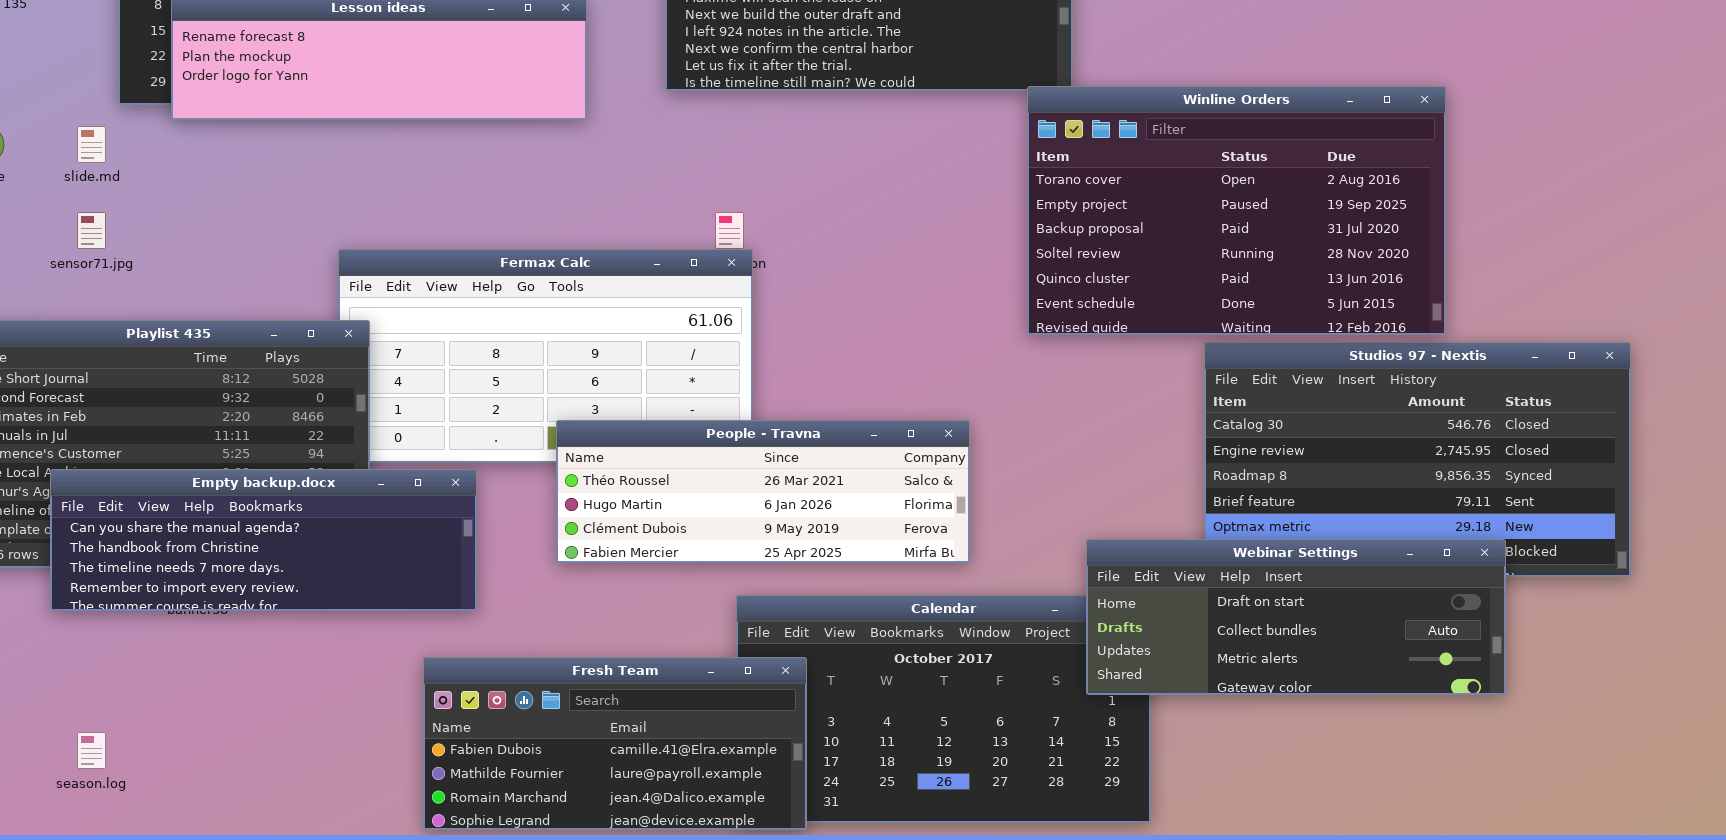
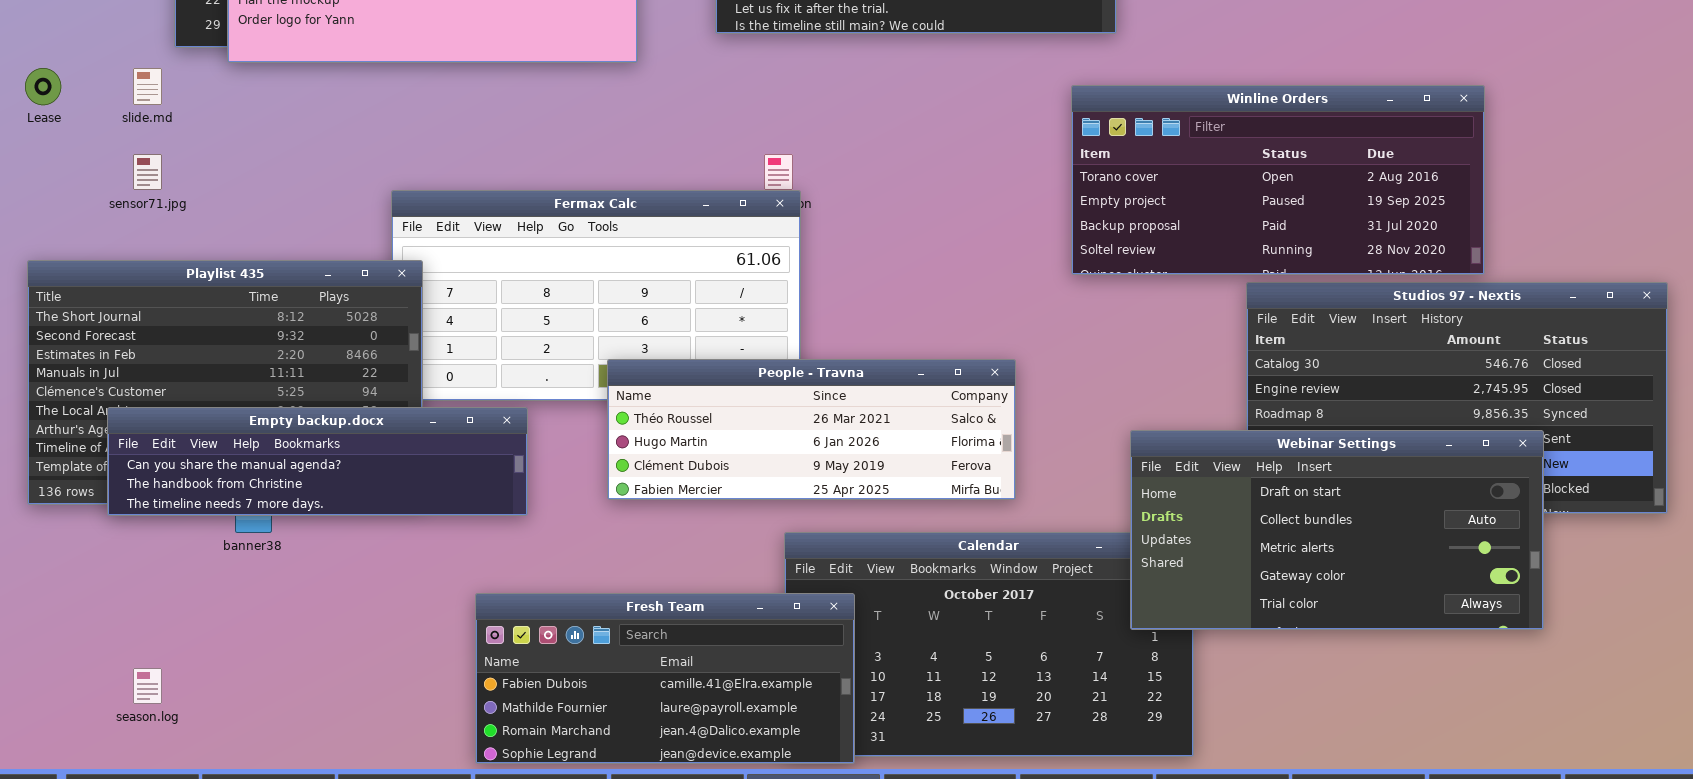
Winline Orders: [1027,86,1446,335] -> [1071,85,1485,275], resized
Empty backup.docx: [50,469,477,611] -> [107,407,528,516], resized
Webinar Settings: [1086,539,1506,695] -> [1130,430,1544,630], resized

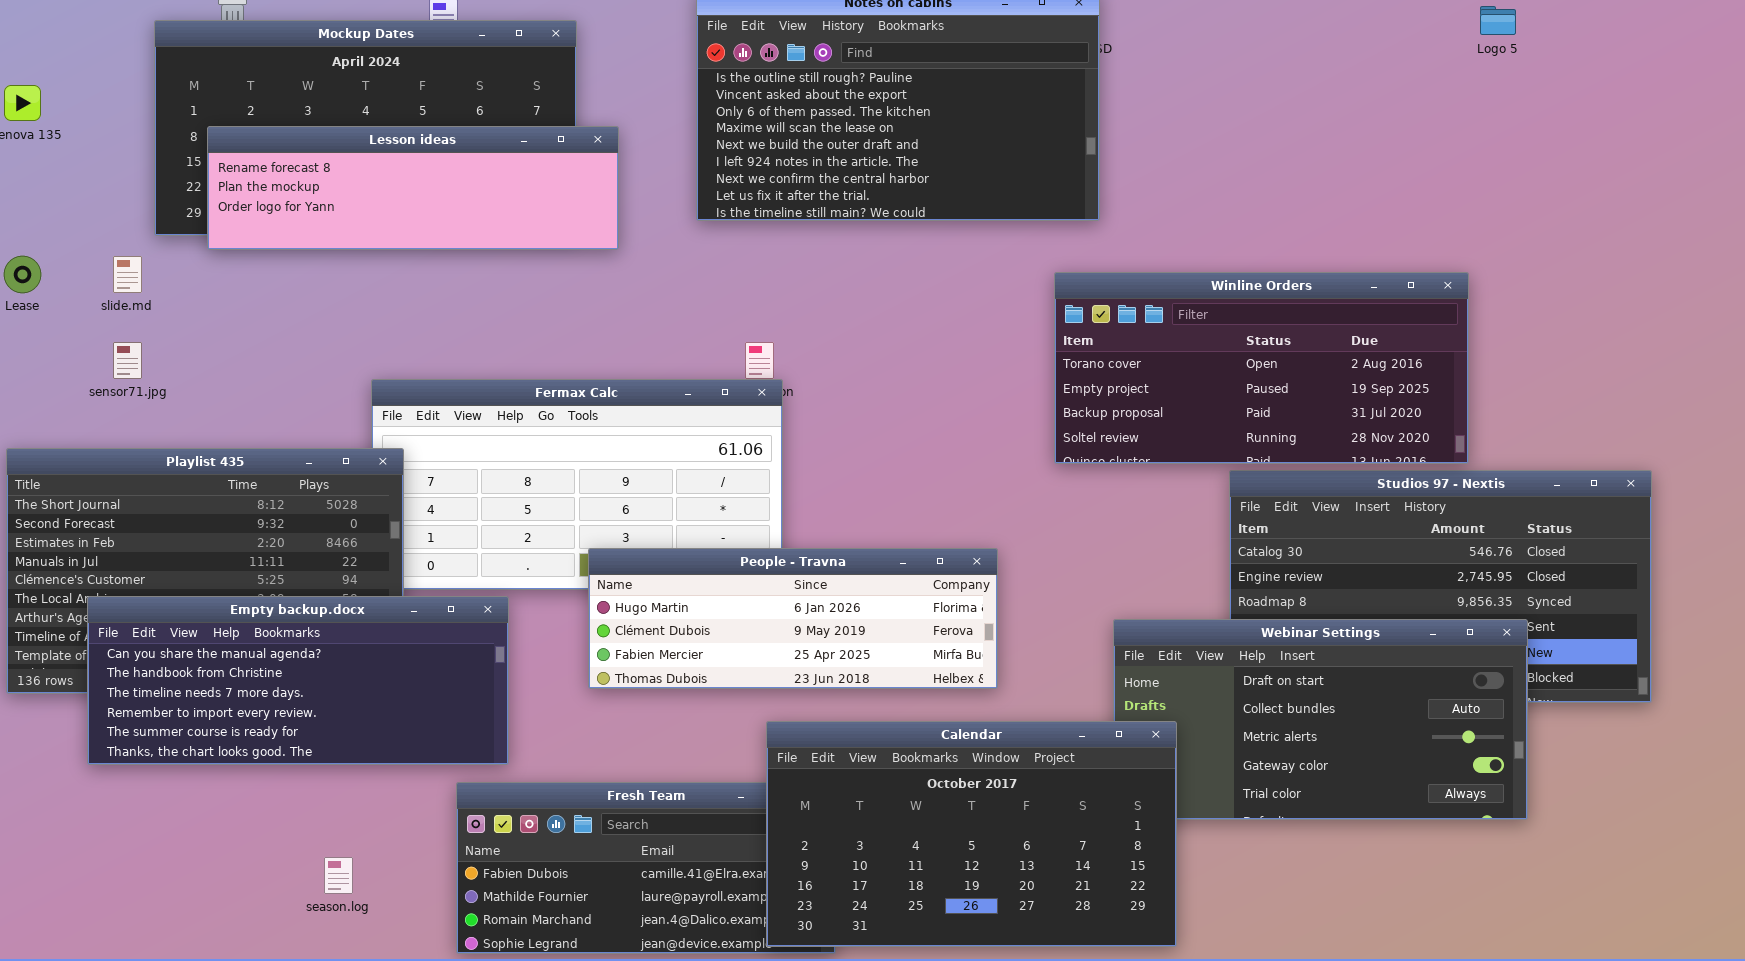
People - Travna: [607,359,1016,500] -> [588,548,998,689], scrolled down 1 row
Empty backup.docx: [107,407,528,516] -> [87,596,509,765], resized
Calendar: [784,532,1194,757] -> [766,721,1177,947], raised
season.log: [133,668,162,704] -> [324,857,353,894], moved

